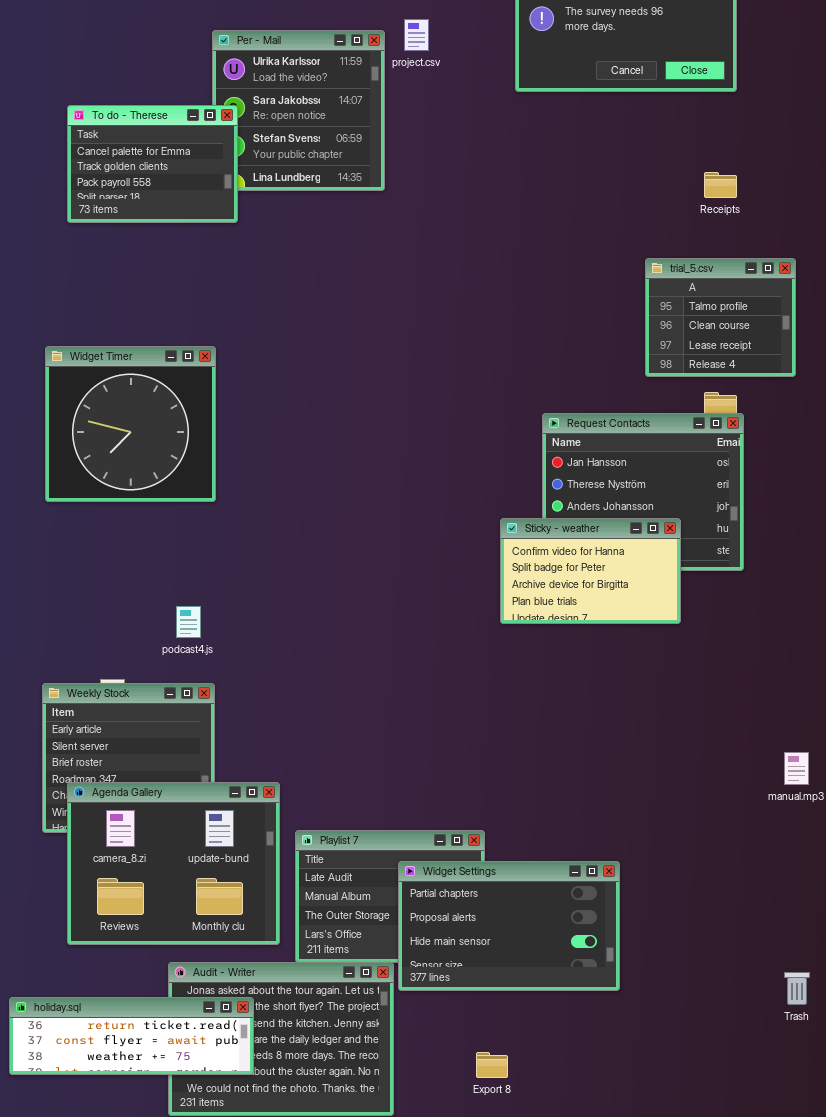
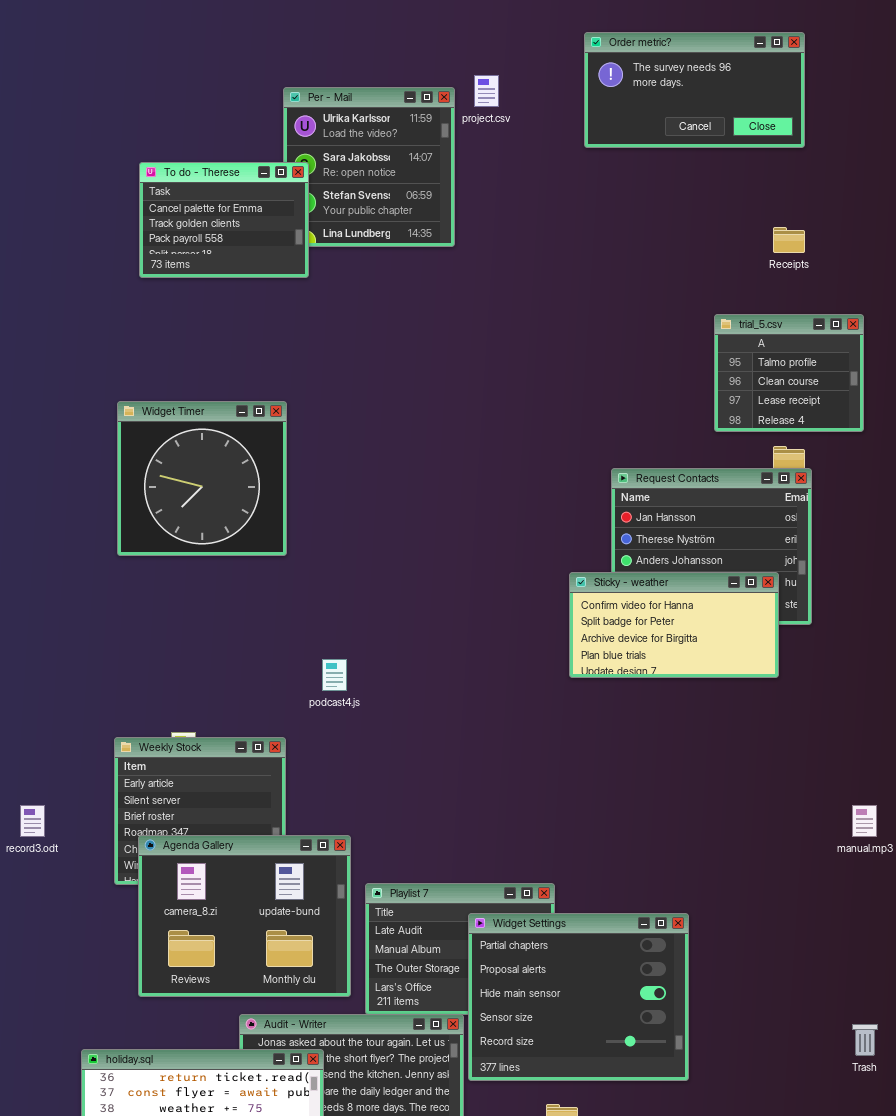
Sticky - weather: [500,518,681,624] -> [569,572,779,678], resized
podcast4.js: [176,606,201,638] -> [322,659,347,691], moved
Widget Settings: [398,861,620,991] -> [468,913,689,1081], resized

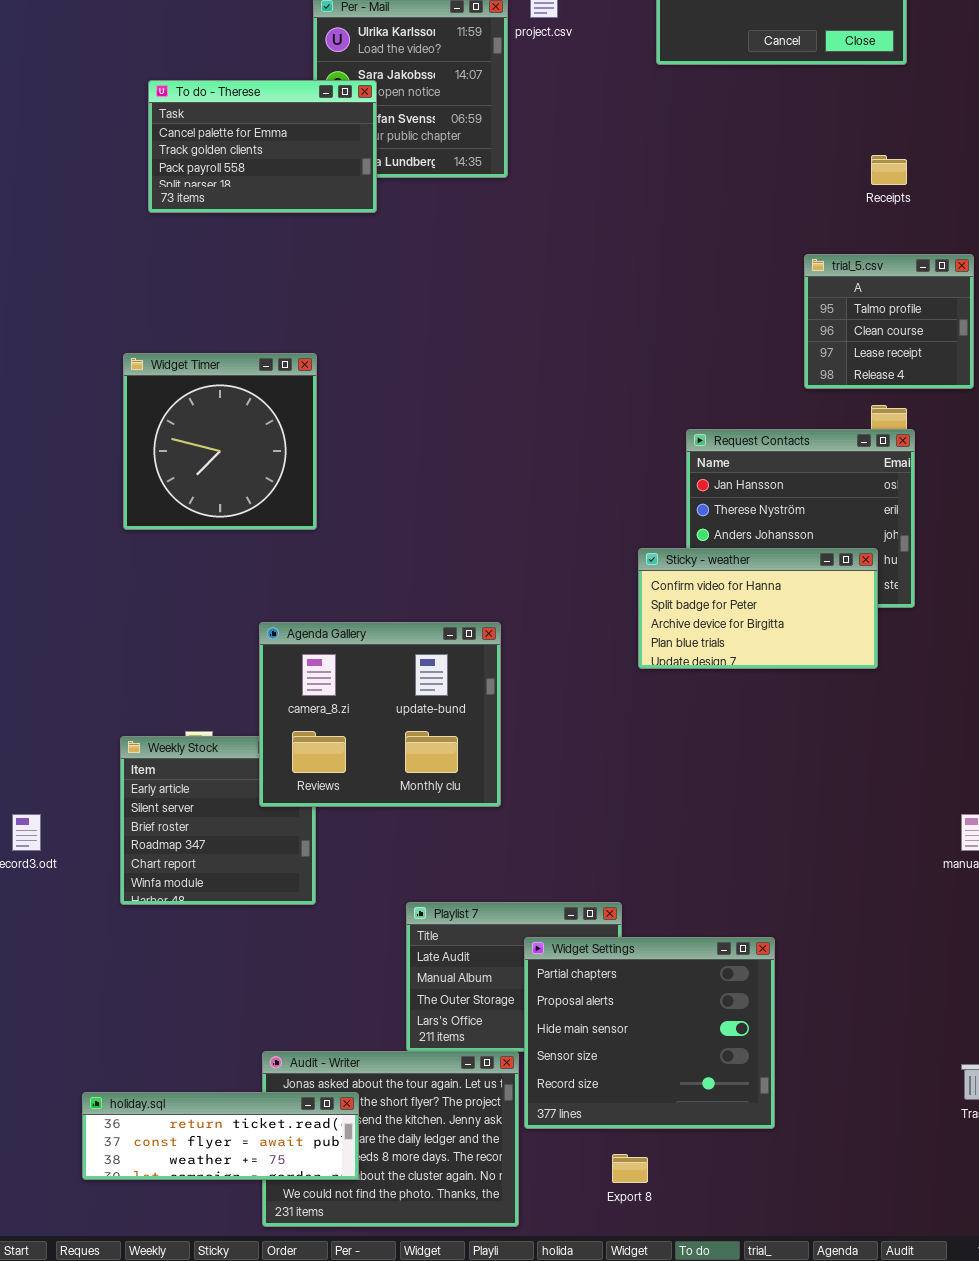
To do - Therese: [139,162,309,278] -> [148,80,377,213], resized
Agenda Gallery: [138,835,351,997] -> [259,622,501,807], moved

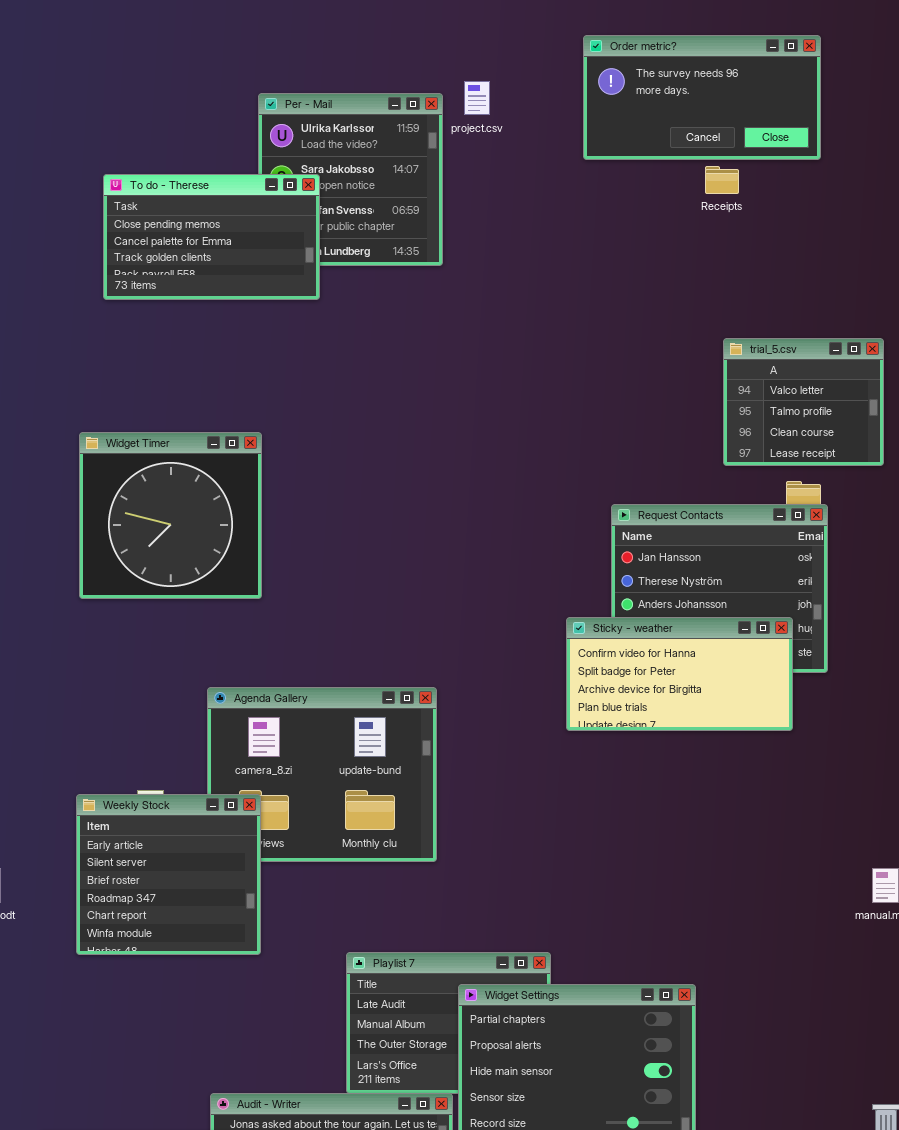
To do - Therese: [148,80,377,213] -> [103,174,320,300], scrolled up 1 row
Receipts: [871,155,907,185] -> [705,166,739,194], moved
trial_5.csv: [804,254,974,389] -> [723,338,884,466], scrolled up 1 row
Weekly Stock: [120,736,316,905] -> [76,794,261,955], raised

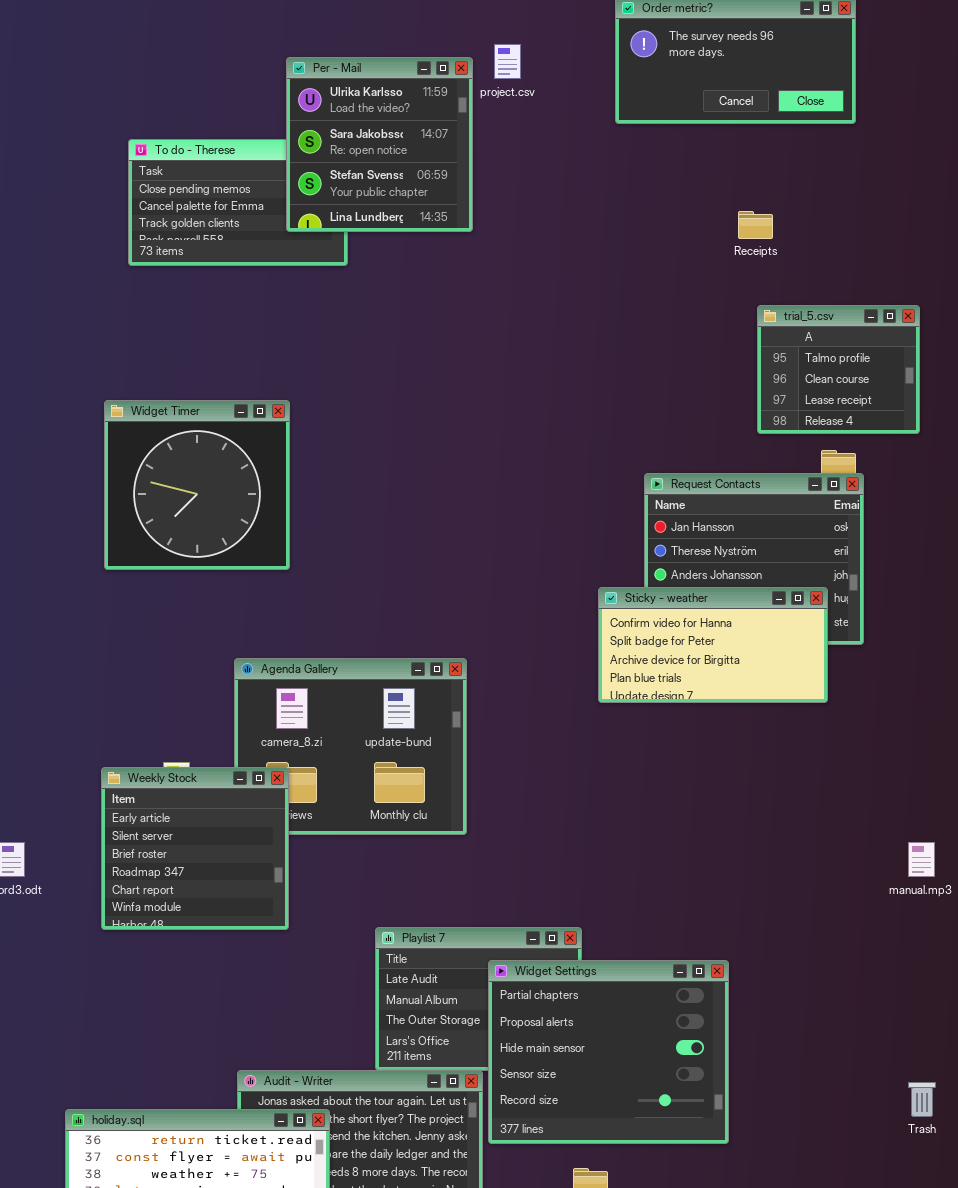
Per - Mail: [258,93,443,266] -> [286,57,473,232], raised
Receipts: [705,166,739,194] -> [738,211,773,239], moved
trial_5.csv: [723,338,884,466] -> [757,305,920,434], scrolled down 1 row

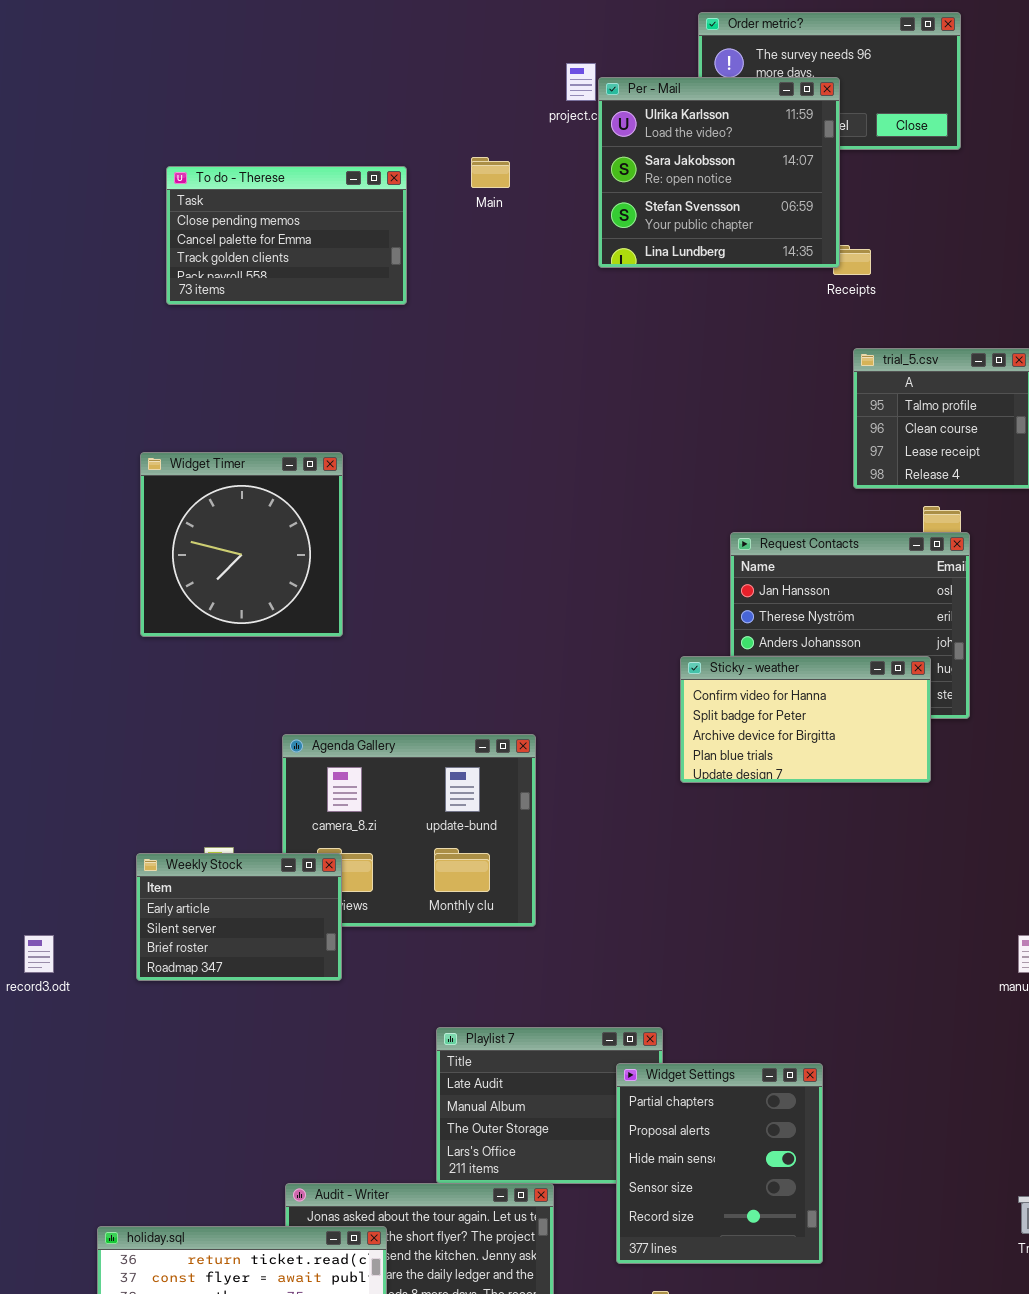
Per - Mail: [286,57,473,232] -> [598,77,840,268], moved, resized
Weekly Stock: [101,767,289,930] -> [136,853,342,981], resized
Widget Settings: [488,960,729,1144] -> [616,1063,823,1264], resized

